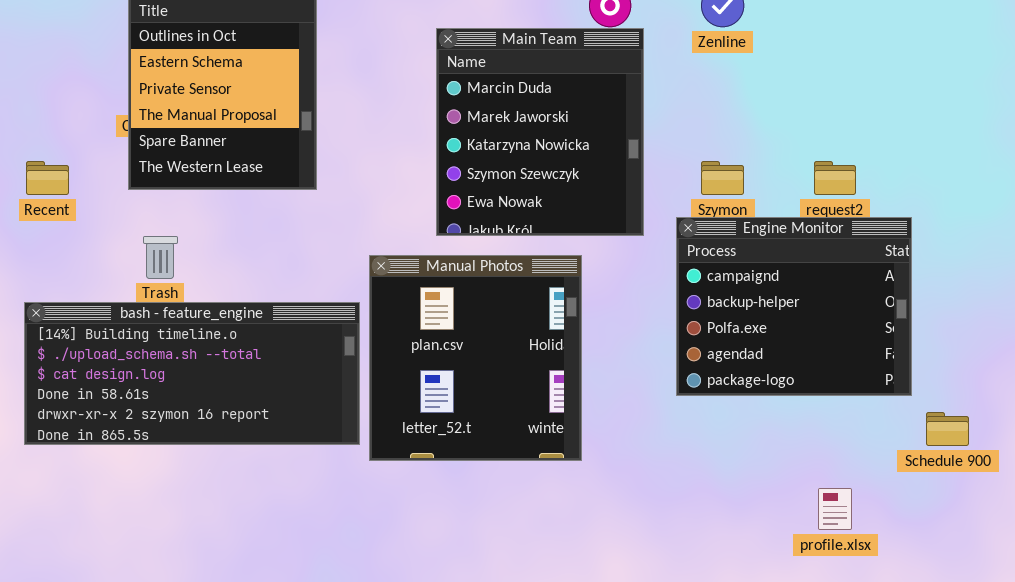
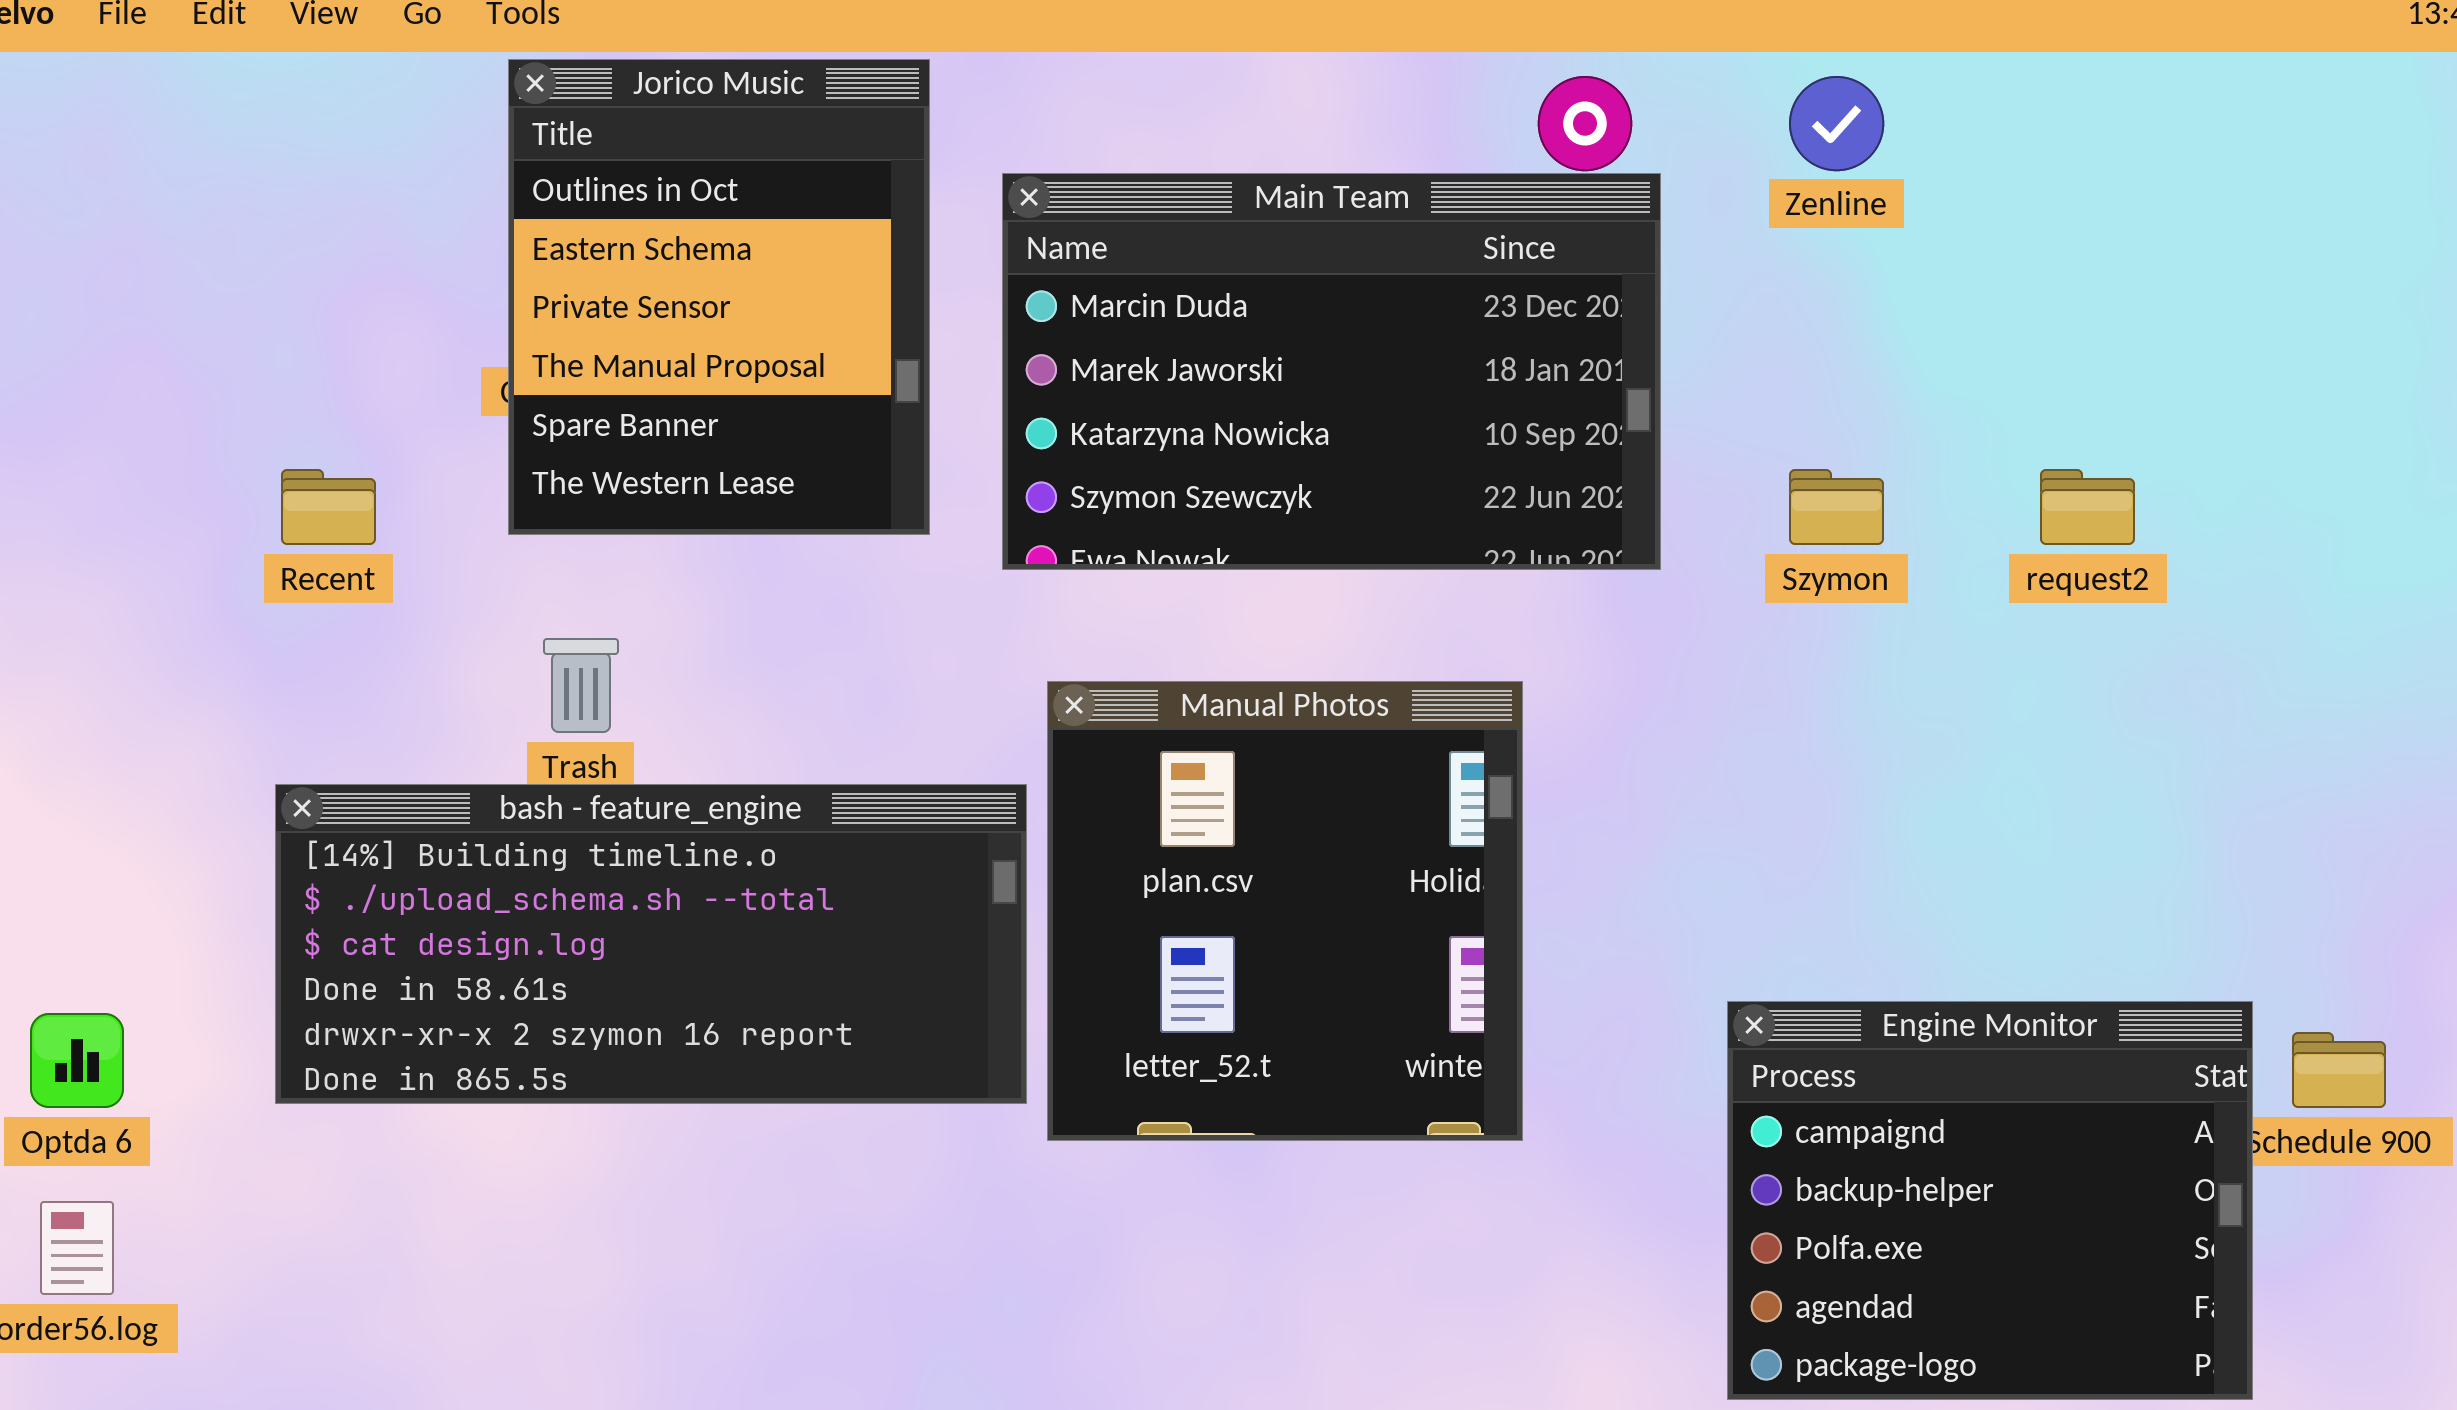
Main Team: [436,28,644,236] -> [1002,173,1661,570], resized
Engine Monitor: [676,217,912,396] -> [1727,1001,2253,1400], moved

